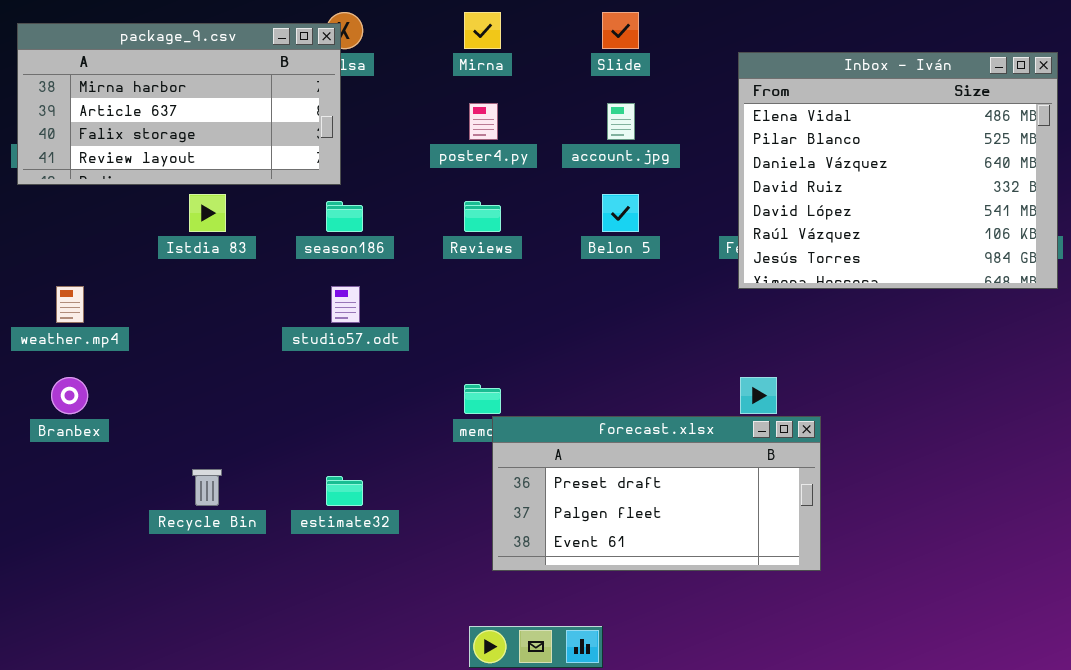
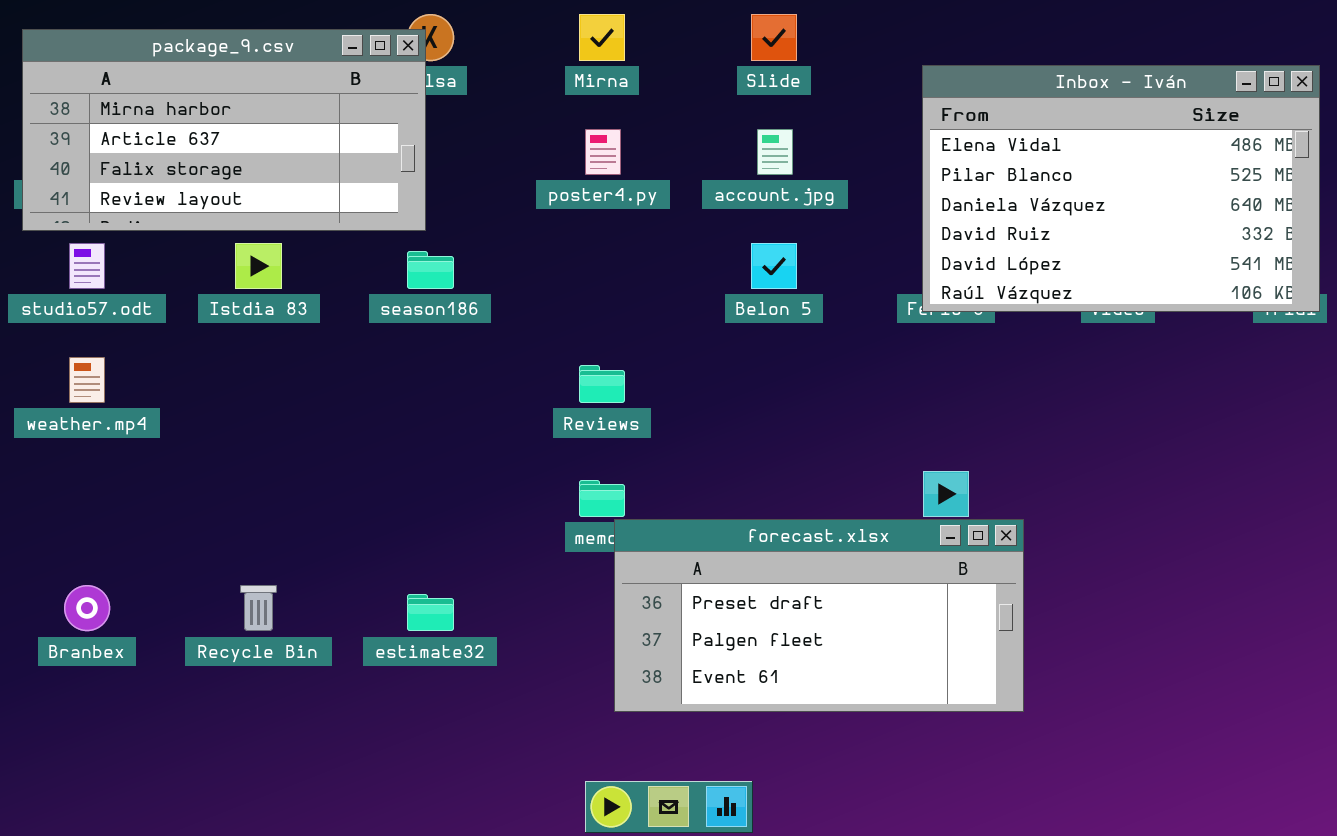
Inbox - Iván: [738,52,1058,289] -> [922,65,1320,312], resized
Reviews: [464,201,501,232] -> [579,365,625,403], moved
studio57.odt: [331,286,360,323] -> [69,243,105,289], moved
Branbex: [51,377,88,414] -> [64,585,110,631], moved

